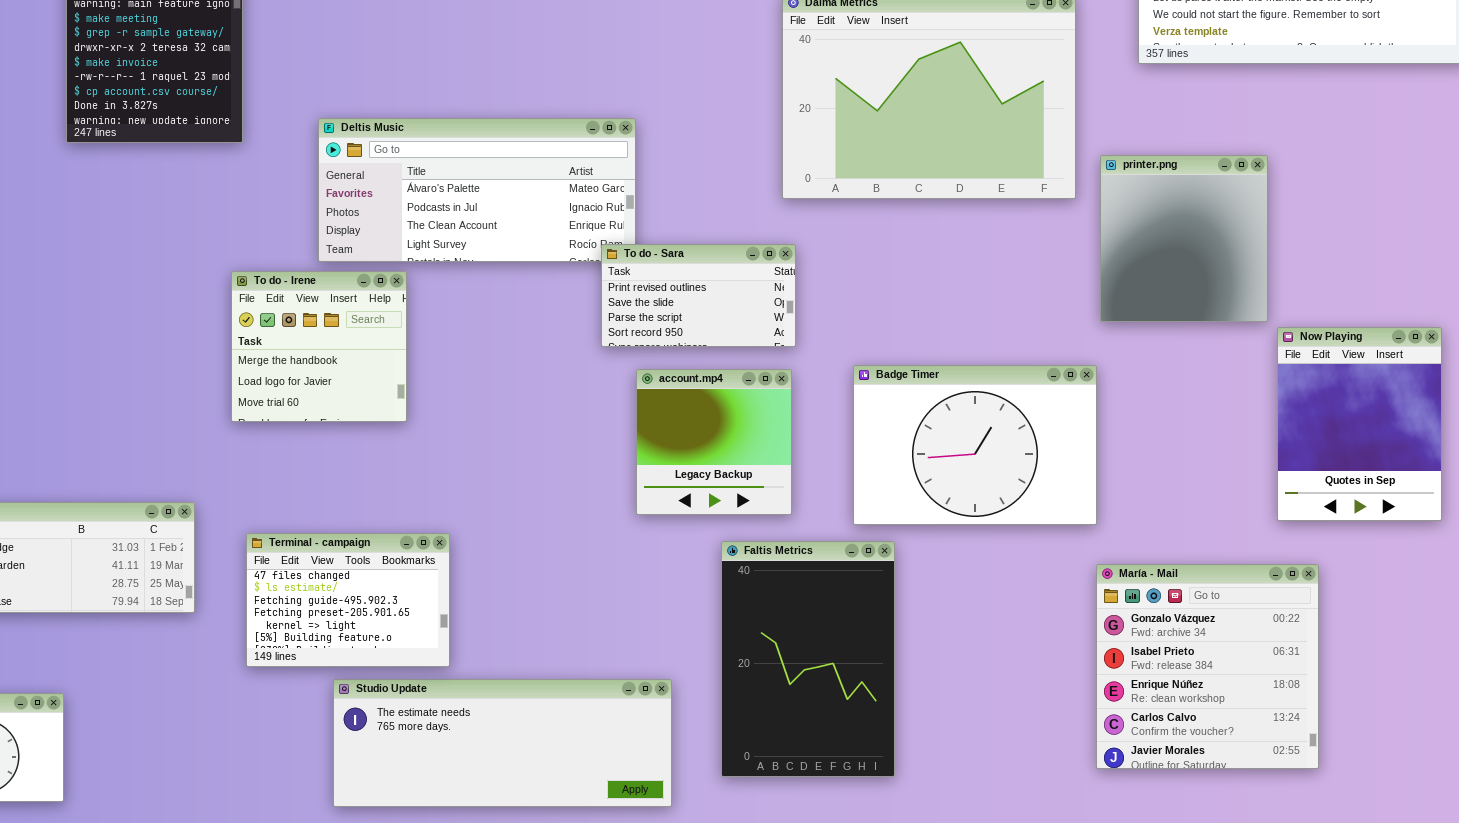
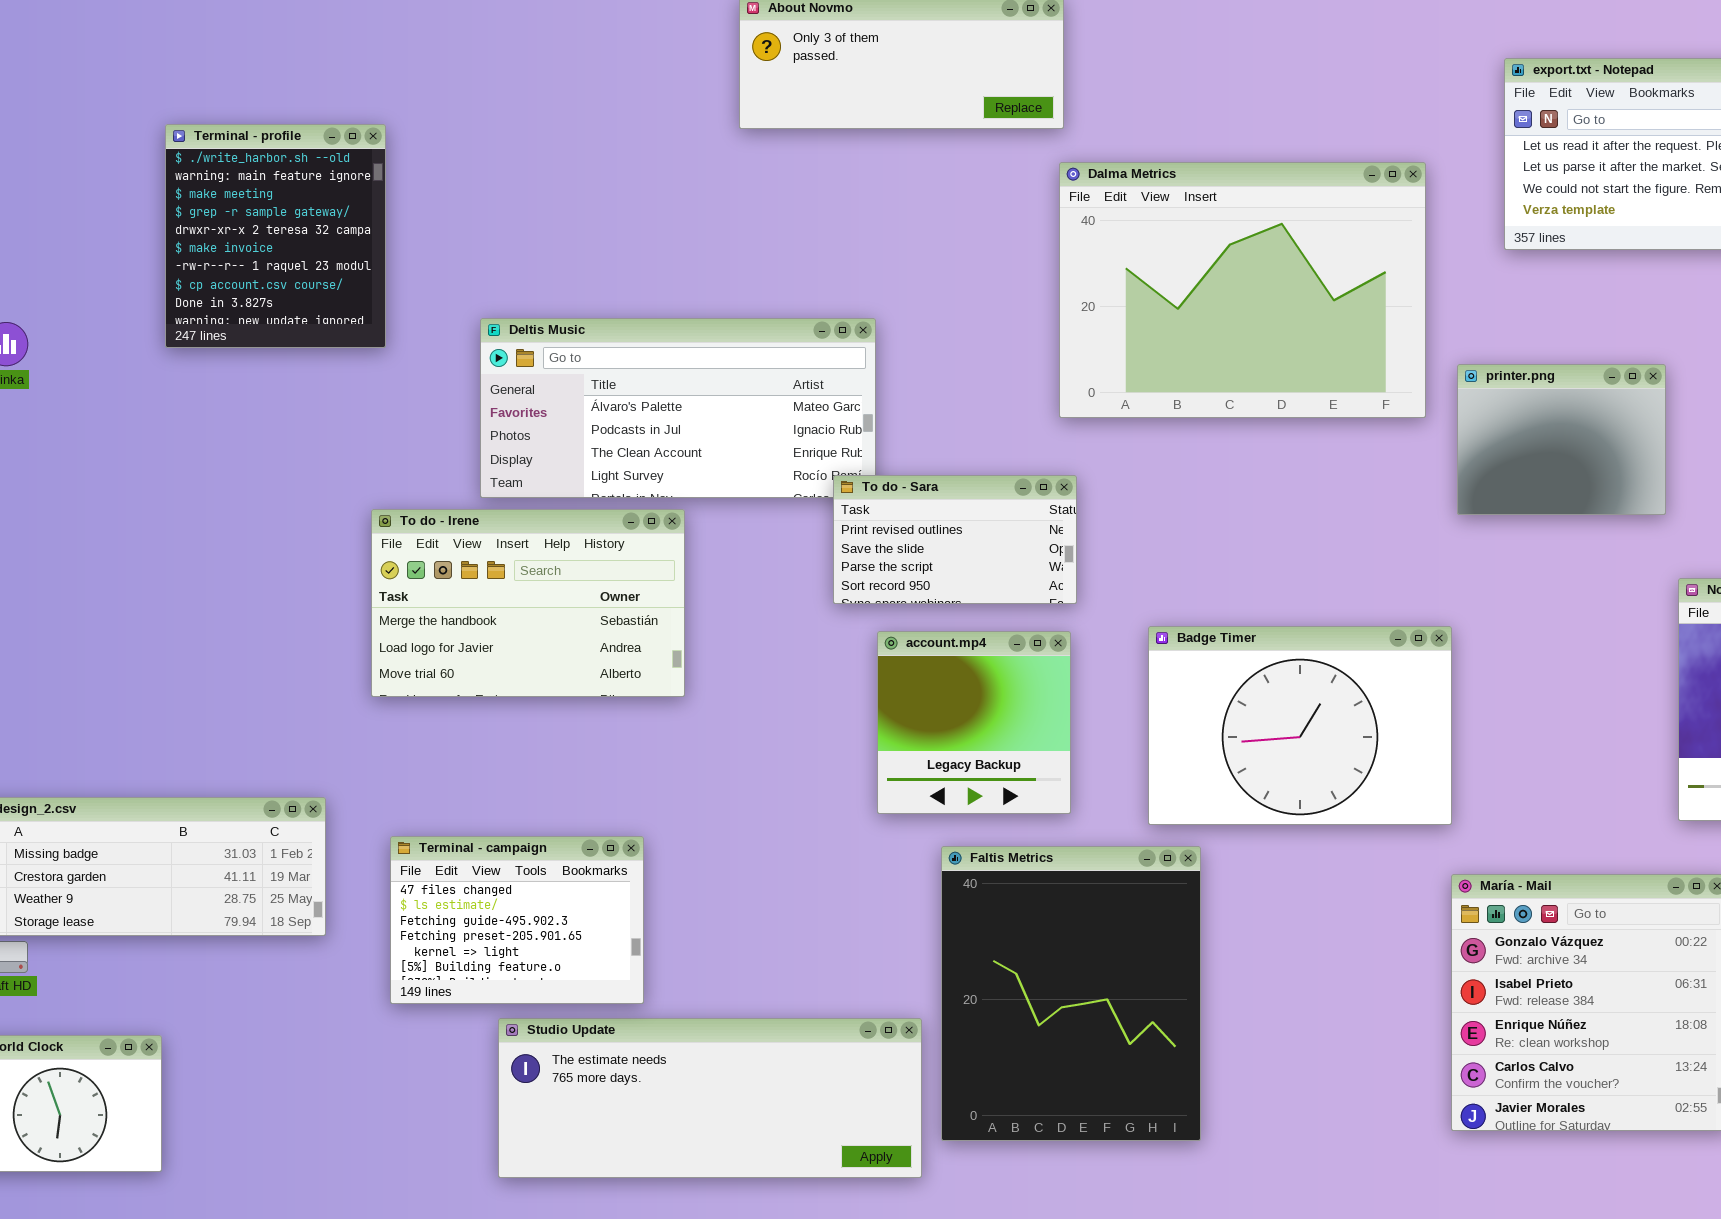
printer.png: [1100,155,1268,322] -> [1457,364,1666,515], resized
To do - Irene: [231,271,407,422] -> [371,509,685,697], resized
Faltis Metrics: [721,541,895,777] -> [941,846,1201,1141], resized

